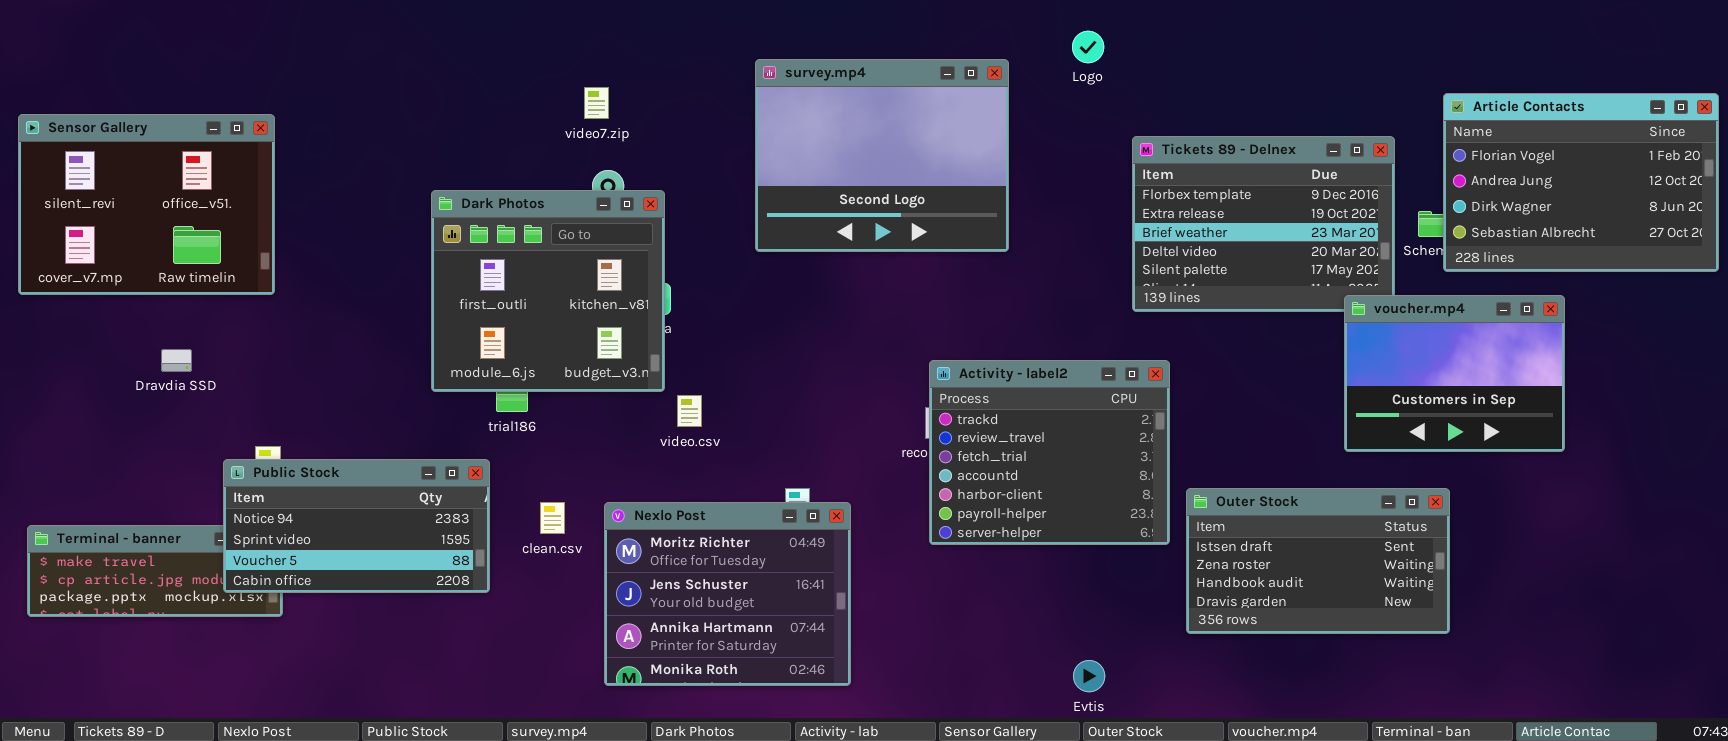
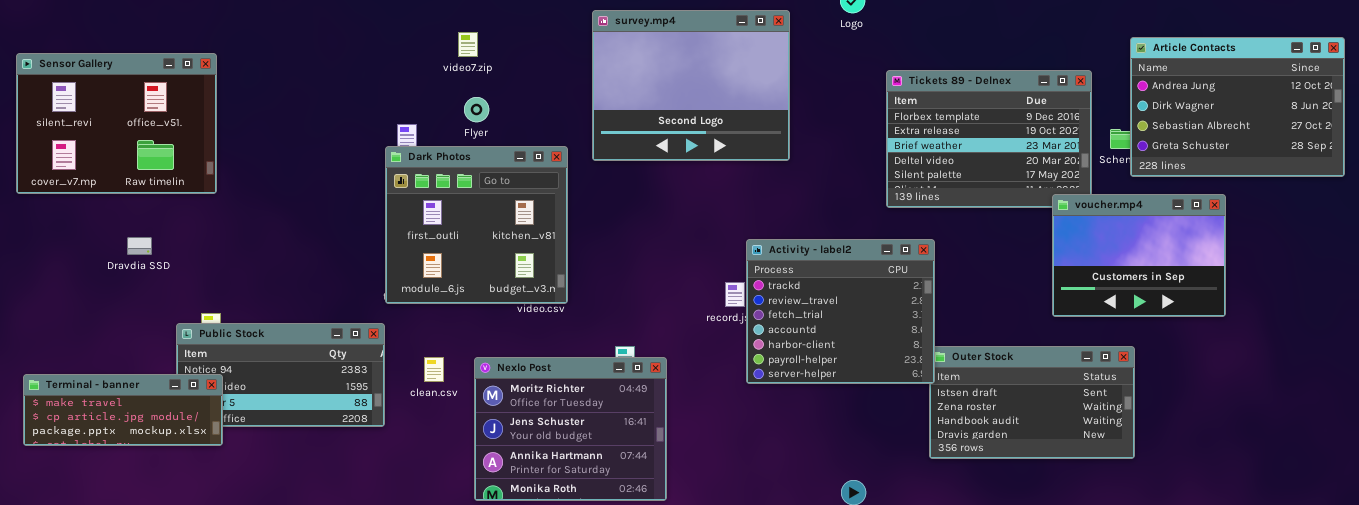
Article Contacts: [1443,93,1719,272] -> [1130,37,1345,177], scrolled down 1 row
Dark Photos: [431,190,665,392] -> [385,146,568,304], moved
Activity - label2: [929,360,1170,545] -> [746,239,935,384], moved
Terminal - banner: [27,525,283,617] -> [23,374,223,446], raised

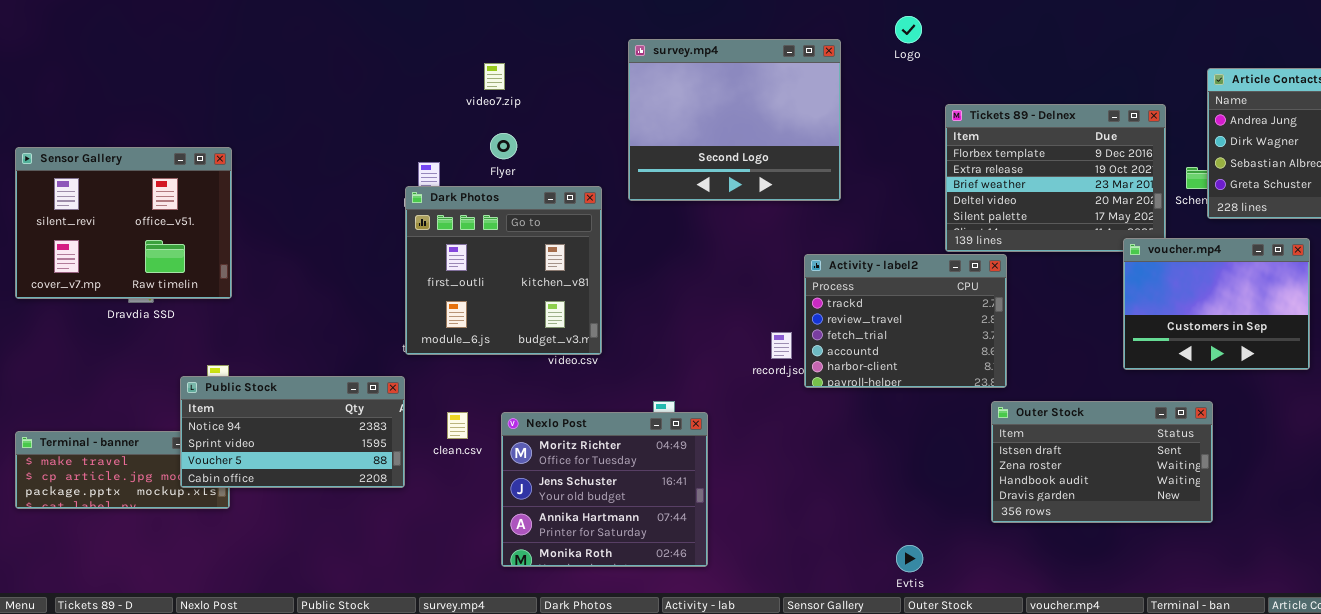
Sensor Gallery: [16,53,217,194] -> [15,147,232,299], moved
Activity - label2: [746,239,935,384] -> [804,254,1007,388], moved, resized
Public Stock: [176,323,385,427] -> [180,376,405,488], raised

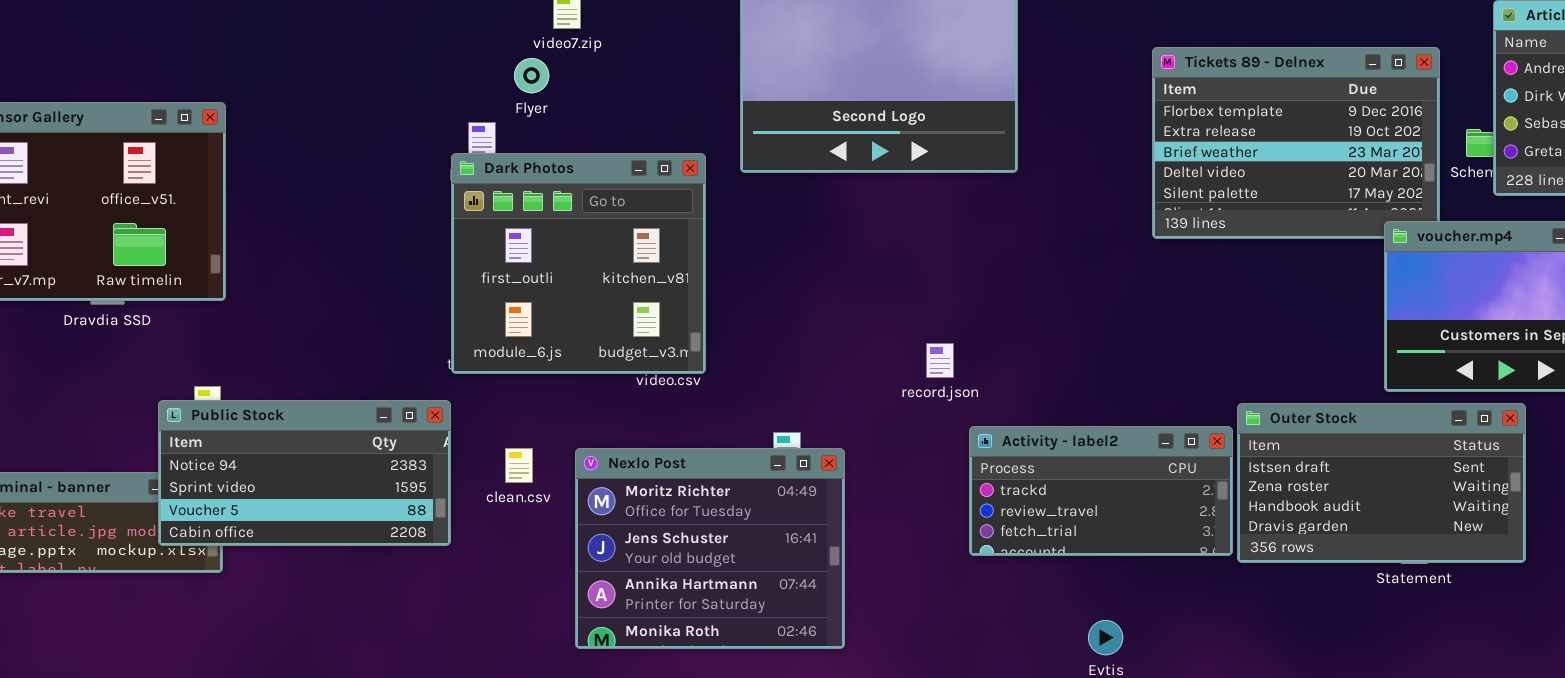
Flyer: [490,133,517,159] -> [514,58,549,93], moved
Activity - label2: [804,254,1007,388] -> [969,426,1233,556], moved, resized
Outer Stock: [991,401,1213,523] -> [1237,403,1526,563], moved

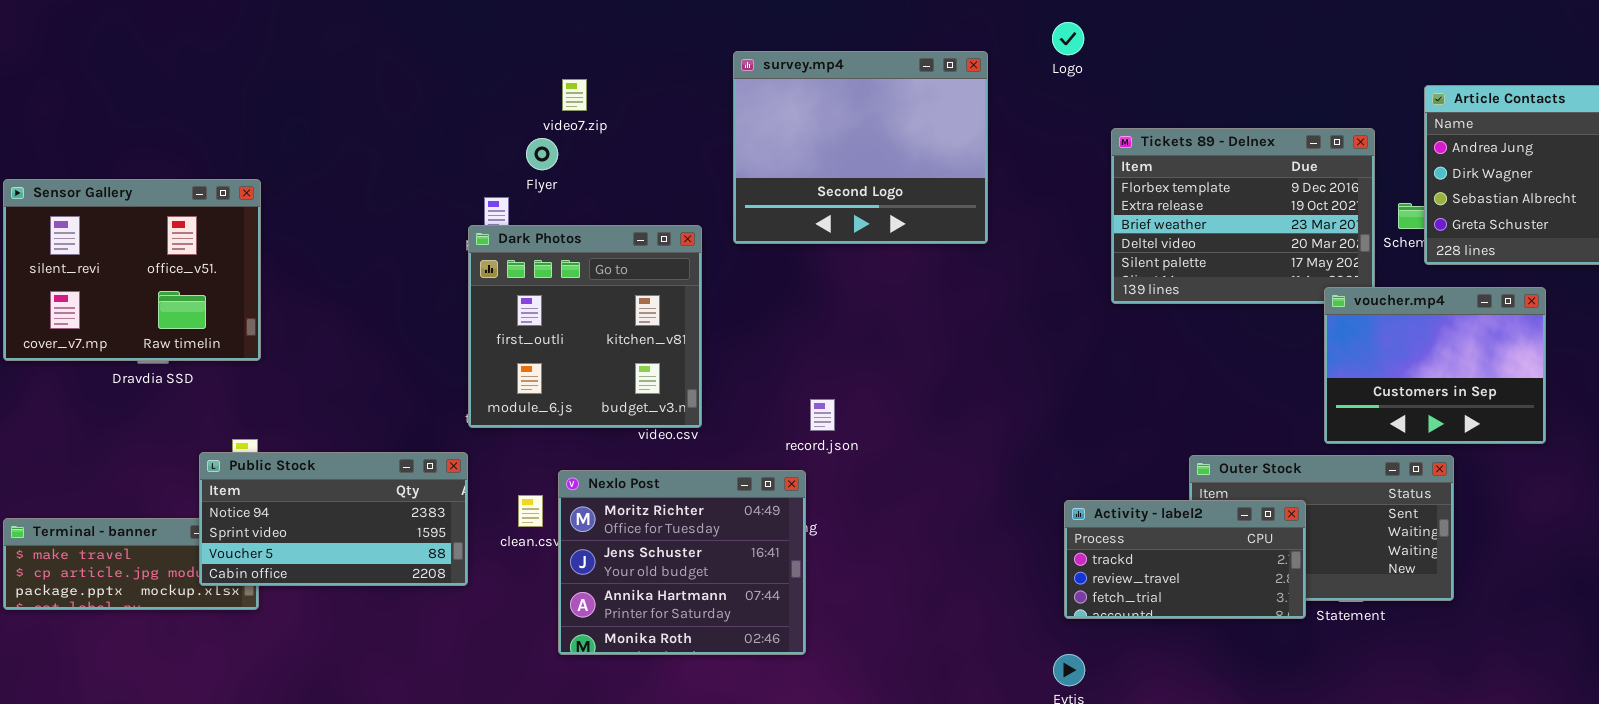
record.json: [926,343,954,378] -> [810,399,835,431], moved
Activity - label2: [969,426,1233,556] -> [1064,500,1306,619], moved
Nexlo Post: [575,448,845,649] -> [558,470,806,655], moved

